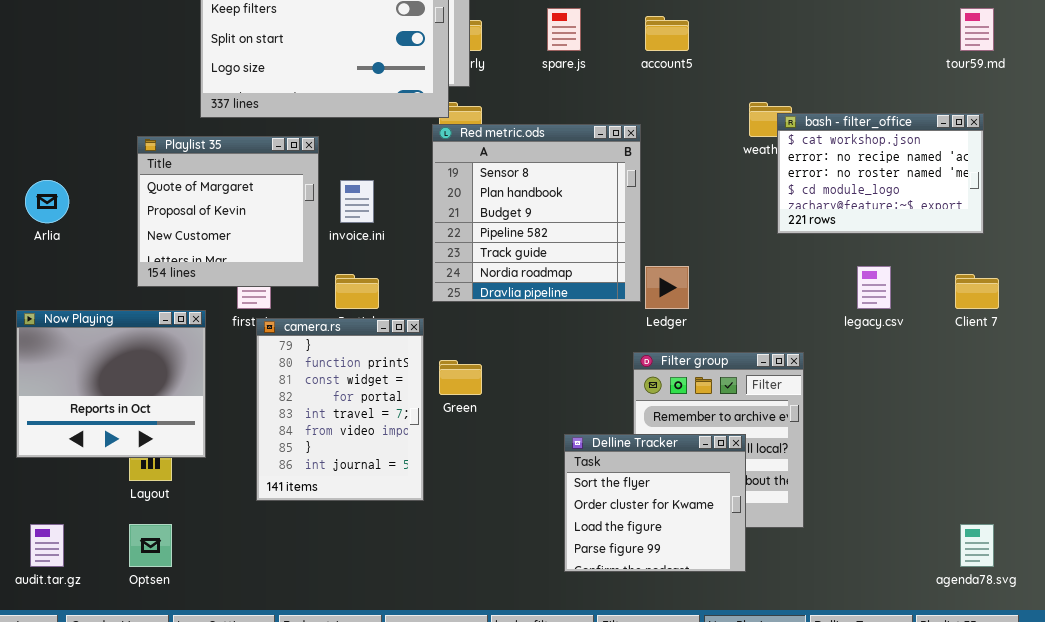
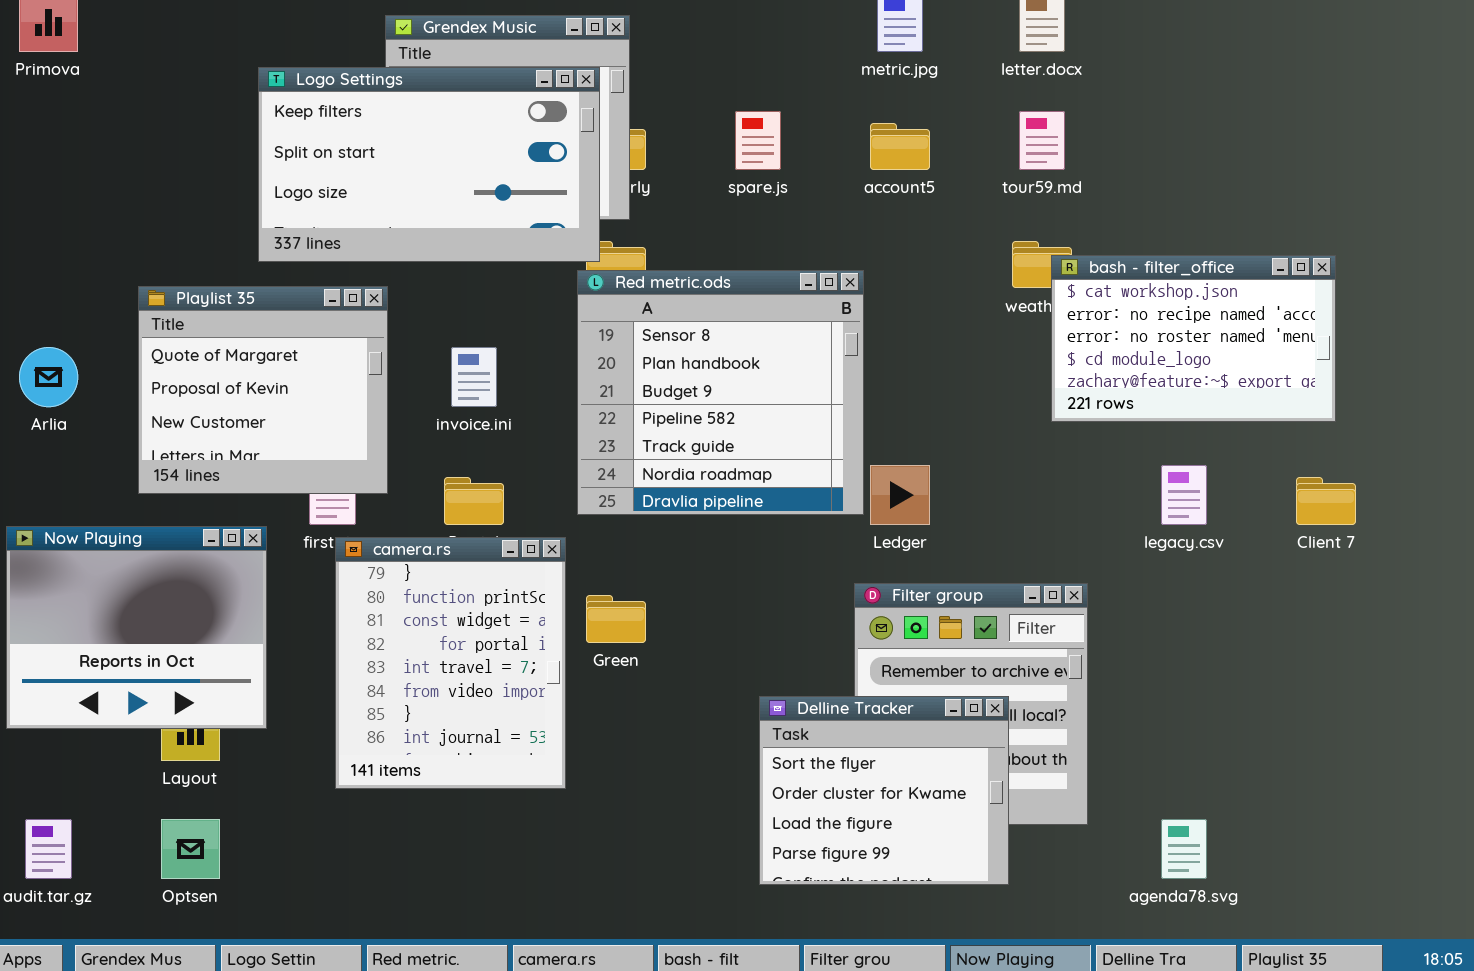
tour59.md: [960,8,994,51] -> [1019,111,1065,170], moved
Playlist 35: [137,136,319,287] -> [138,286,388,494], moved
agenda78.svg: [960,524,994,567] -> [1161,819,1207,879], moved

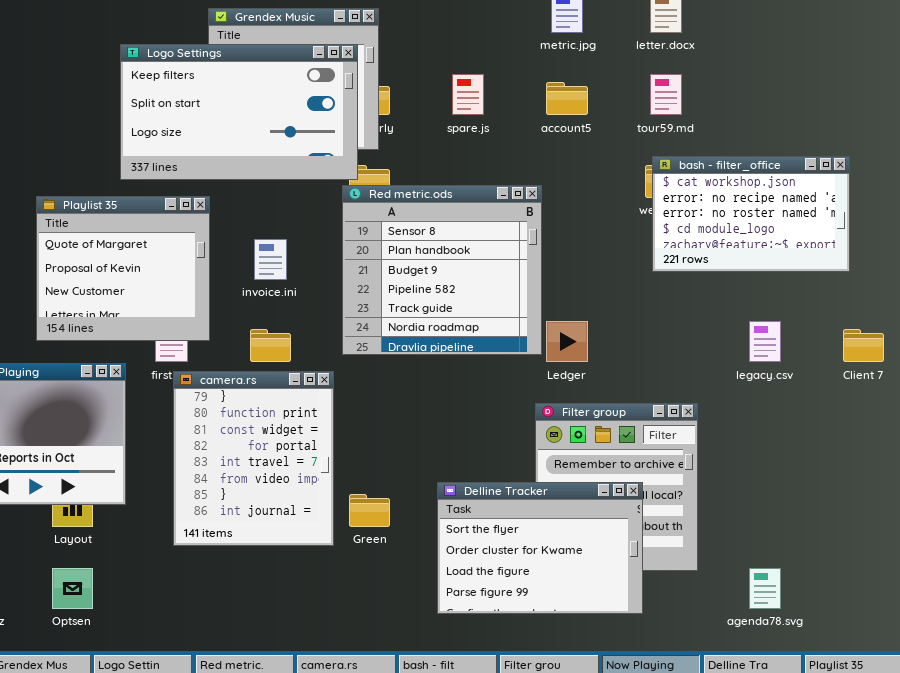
bash - filter_office: [1051,255,1336,422] -> [652,156,850,272], moved
Green: [586,595,646,643] -> [349,494,390,527], moved
Delline Tracker: [759,696,1009,885] -> [437,482,643,614], resized

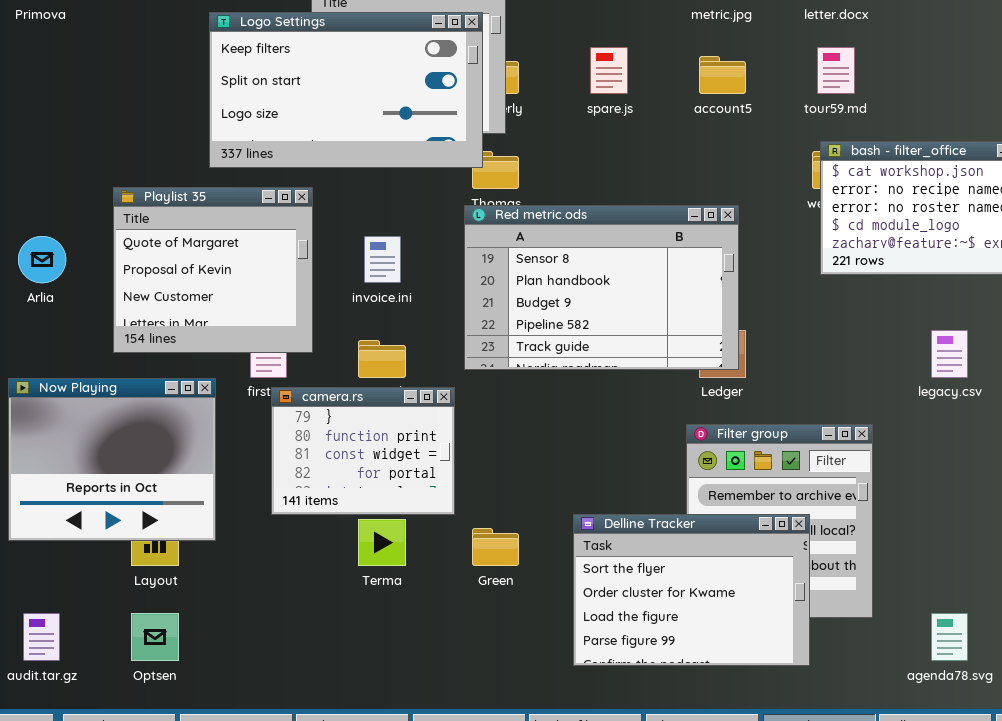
Red metric.ods: [342,185,542,355] -> [464,205,739,370], resized
camera.rs: [173,371,334,546] -> [271,387,455,515], resized

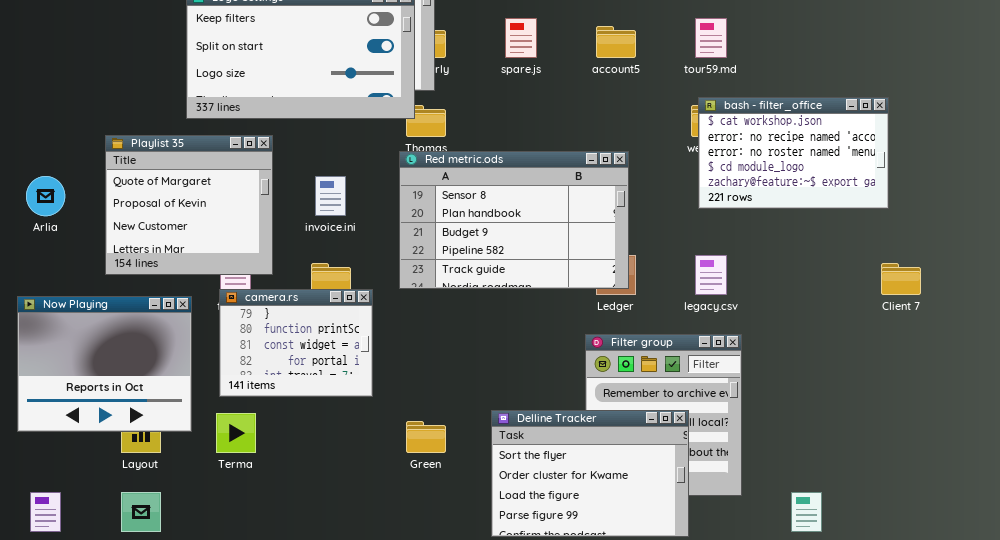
legacy.csv: [931,330,968,378] -> [695,255,727,295], moved
camera.rs: [271,387,455,515] -> [219,289,373,397], moved
Terma: [358,519,406,566] -> [216,413,256,453], moved

